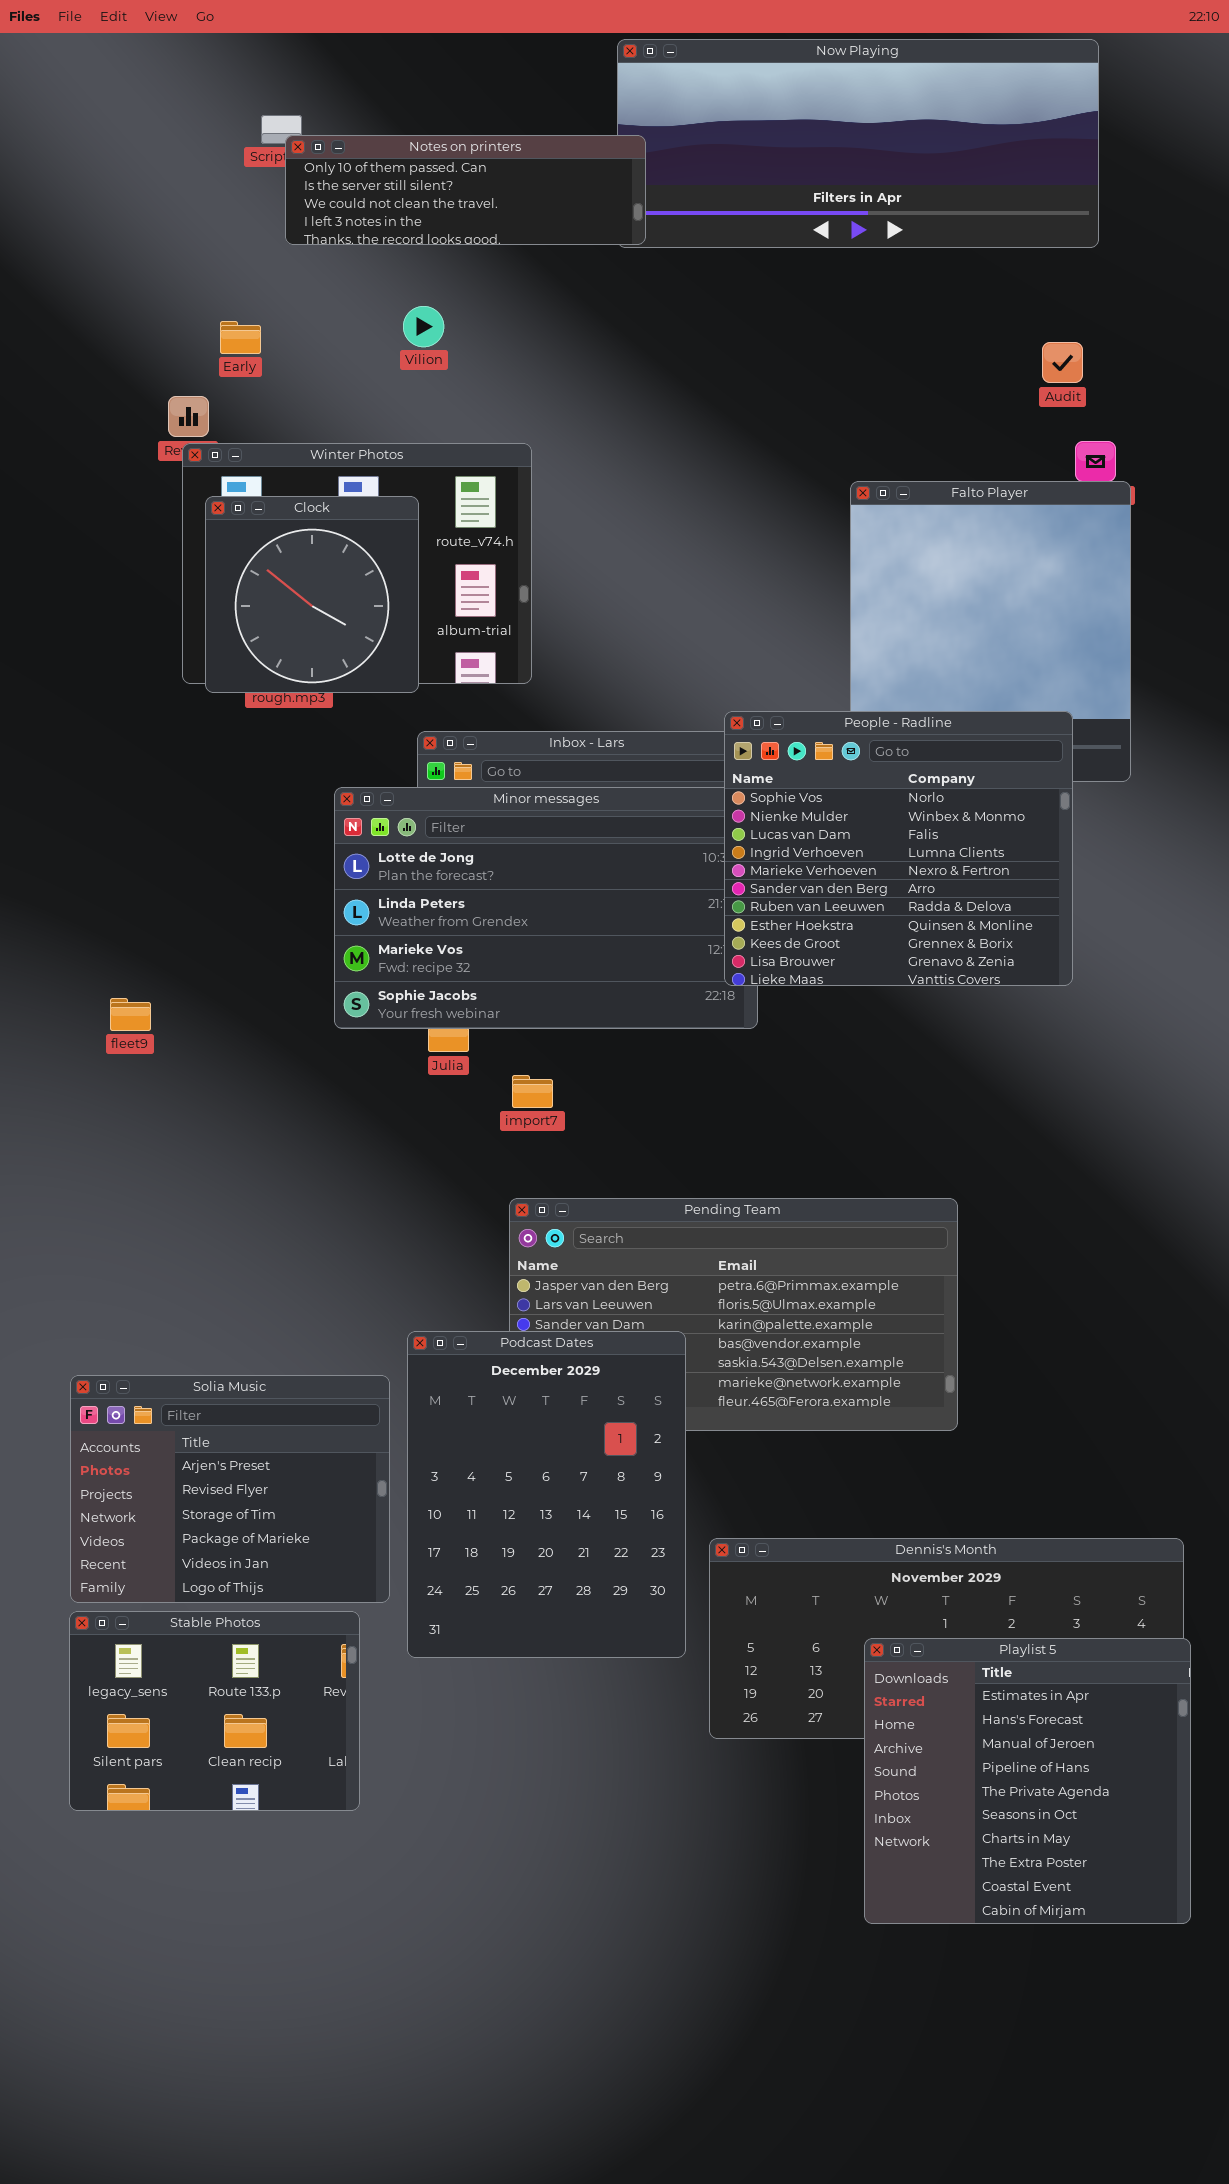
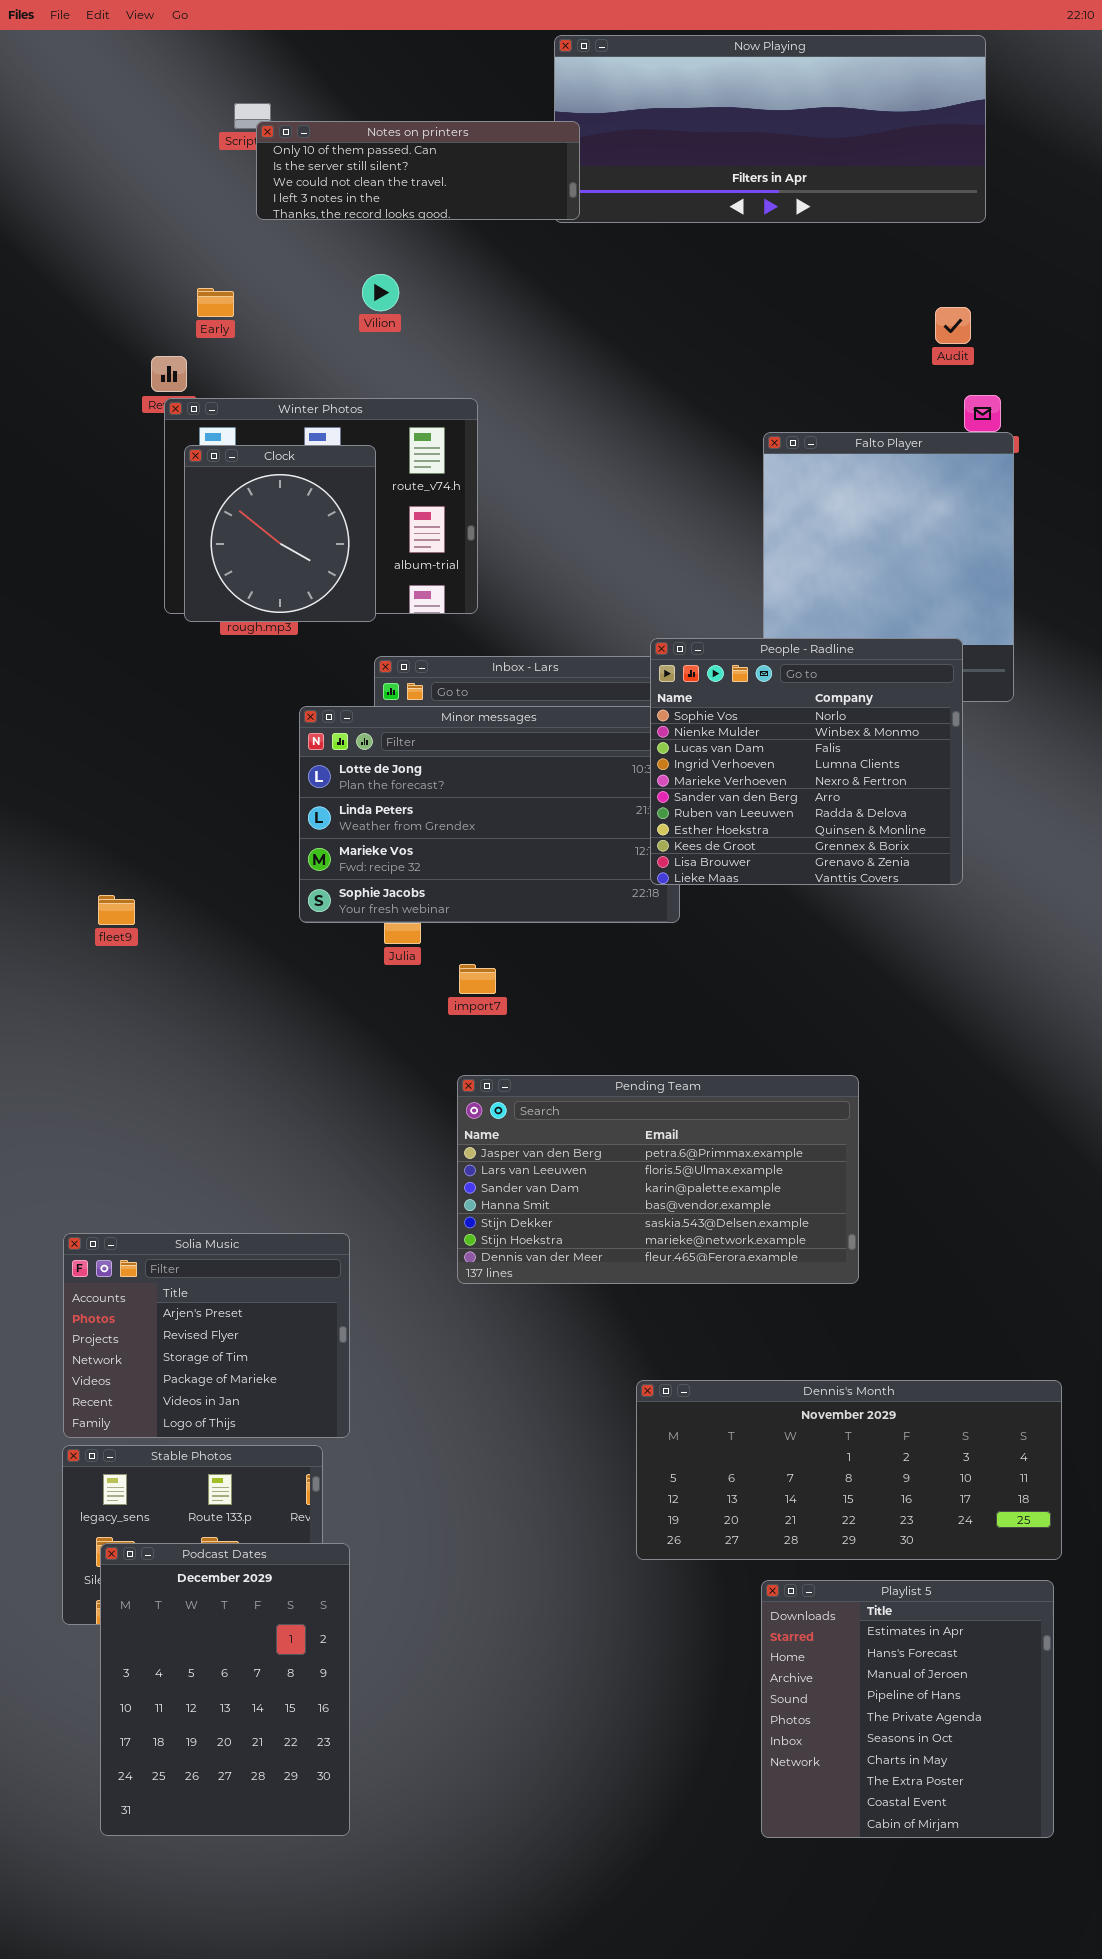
Podcast Dates: [407,1331,686,1658] -> [100,1543,350,1836], moved
Playlist 5: [864,1638,1191,1924] -> [761,1580,1054,1838], moved

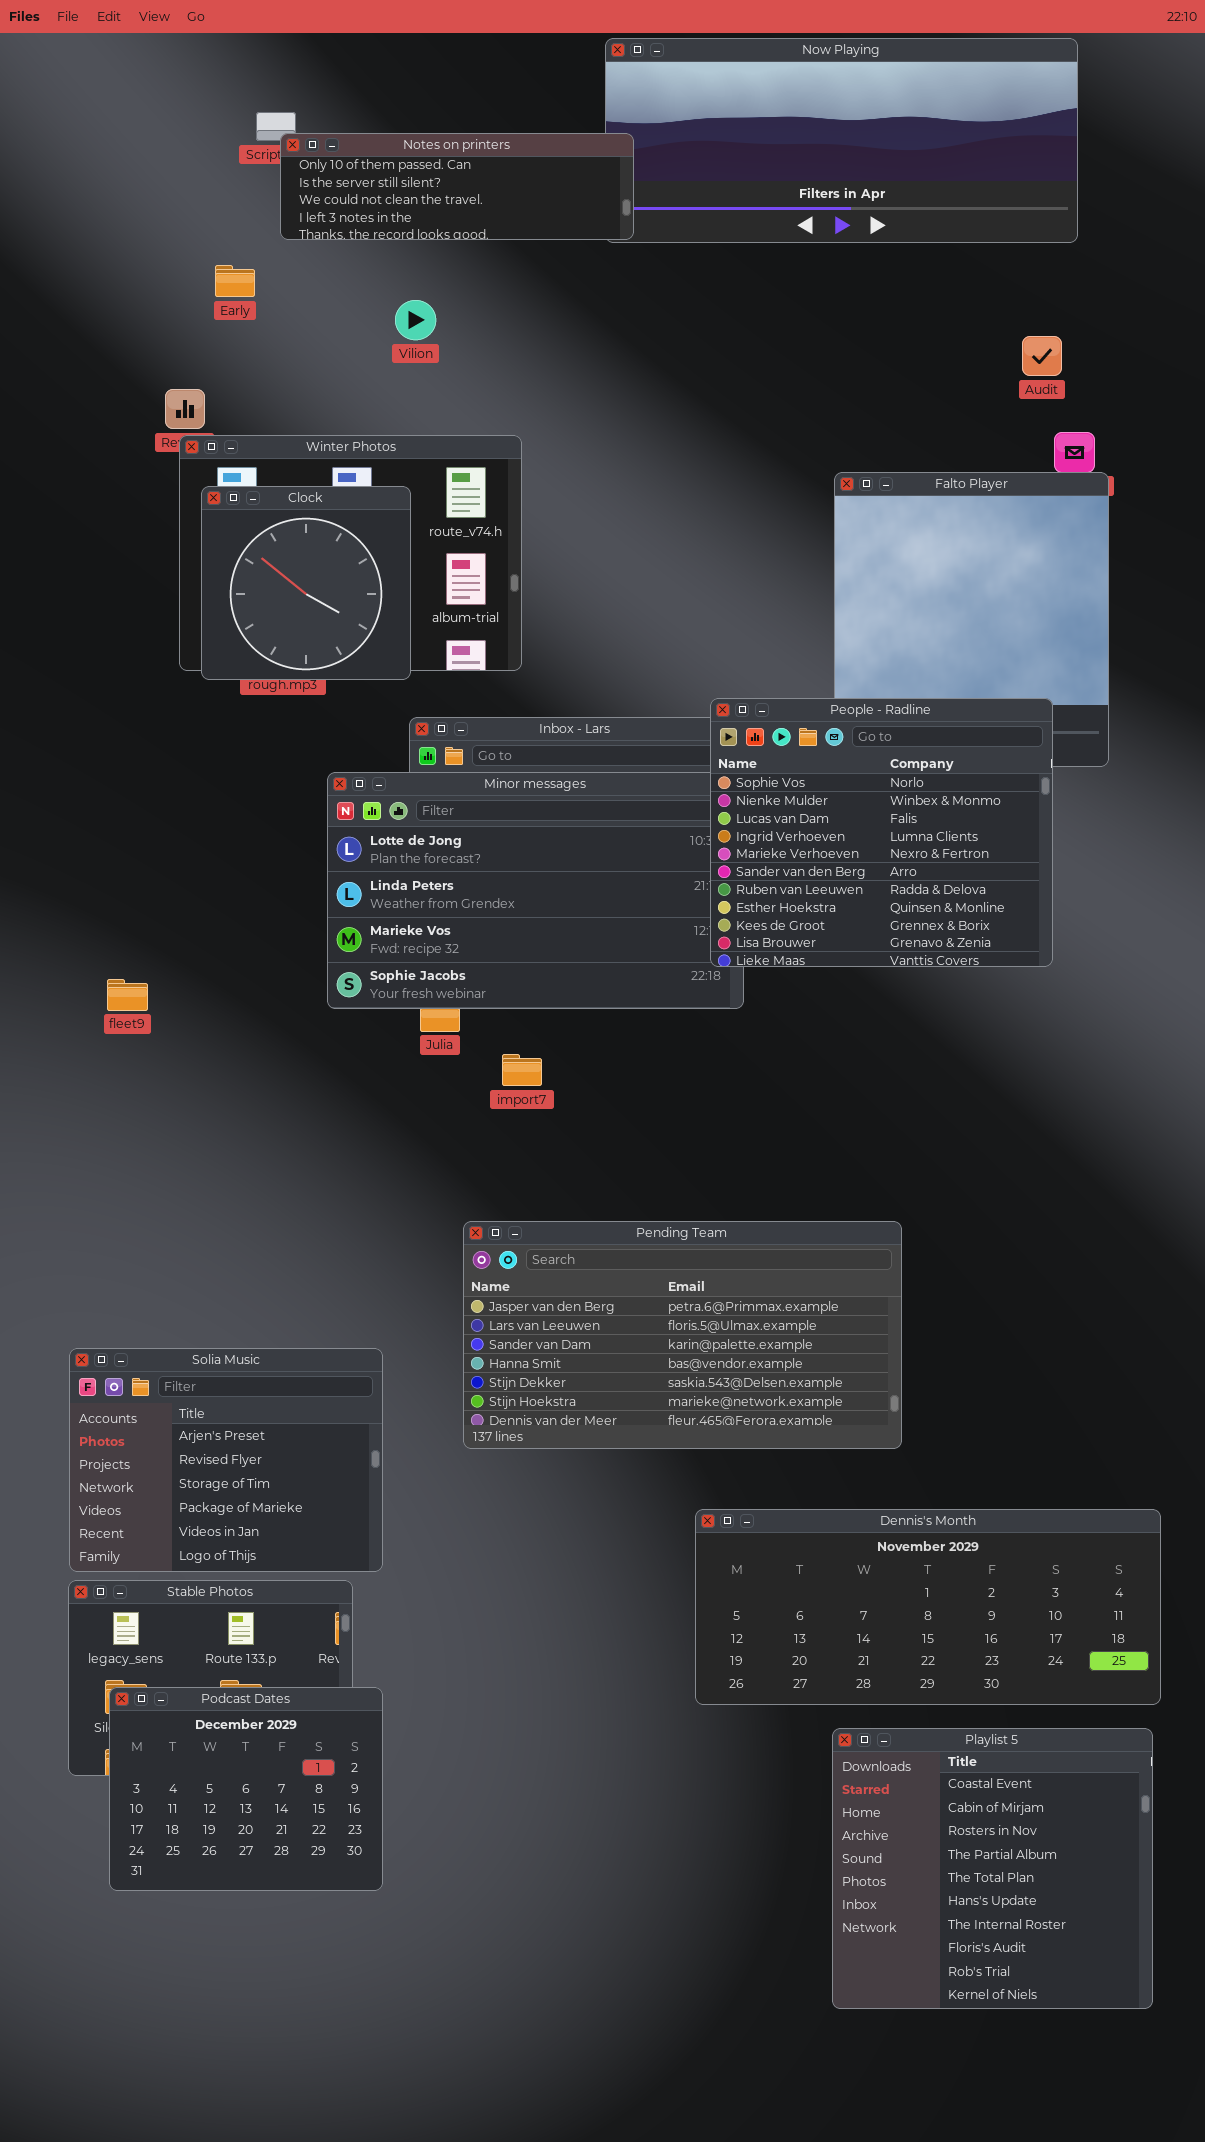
Early: [197,288,234,317] -> [215,265,255,297], moved
Pending Team: [457,1075,859,1284] -> [463,1221,902,1449], moved
Podcast Dates: [100,1543,350,1836] -> [109,1687,383,1891], resized
Playlist 5: [761,1580,1054,1838] -> [832,1728,1153,2009], scrolled down 8 rows

